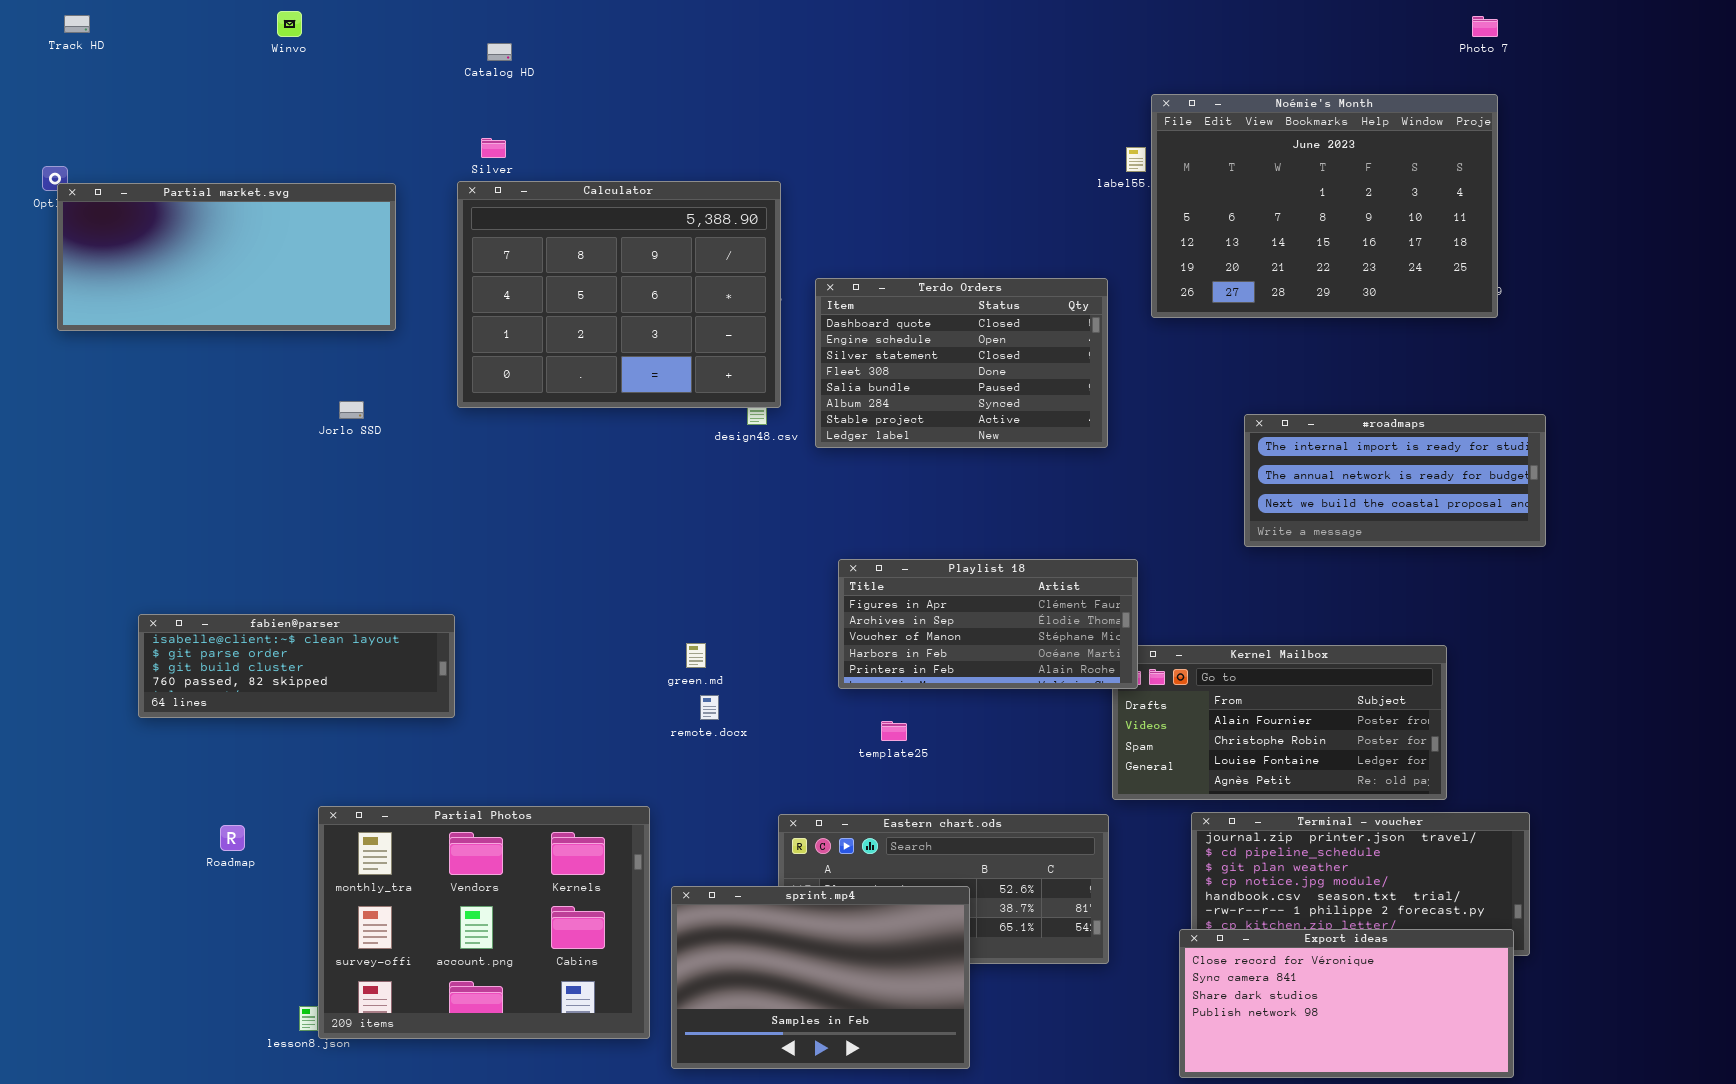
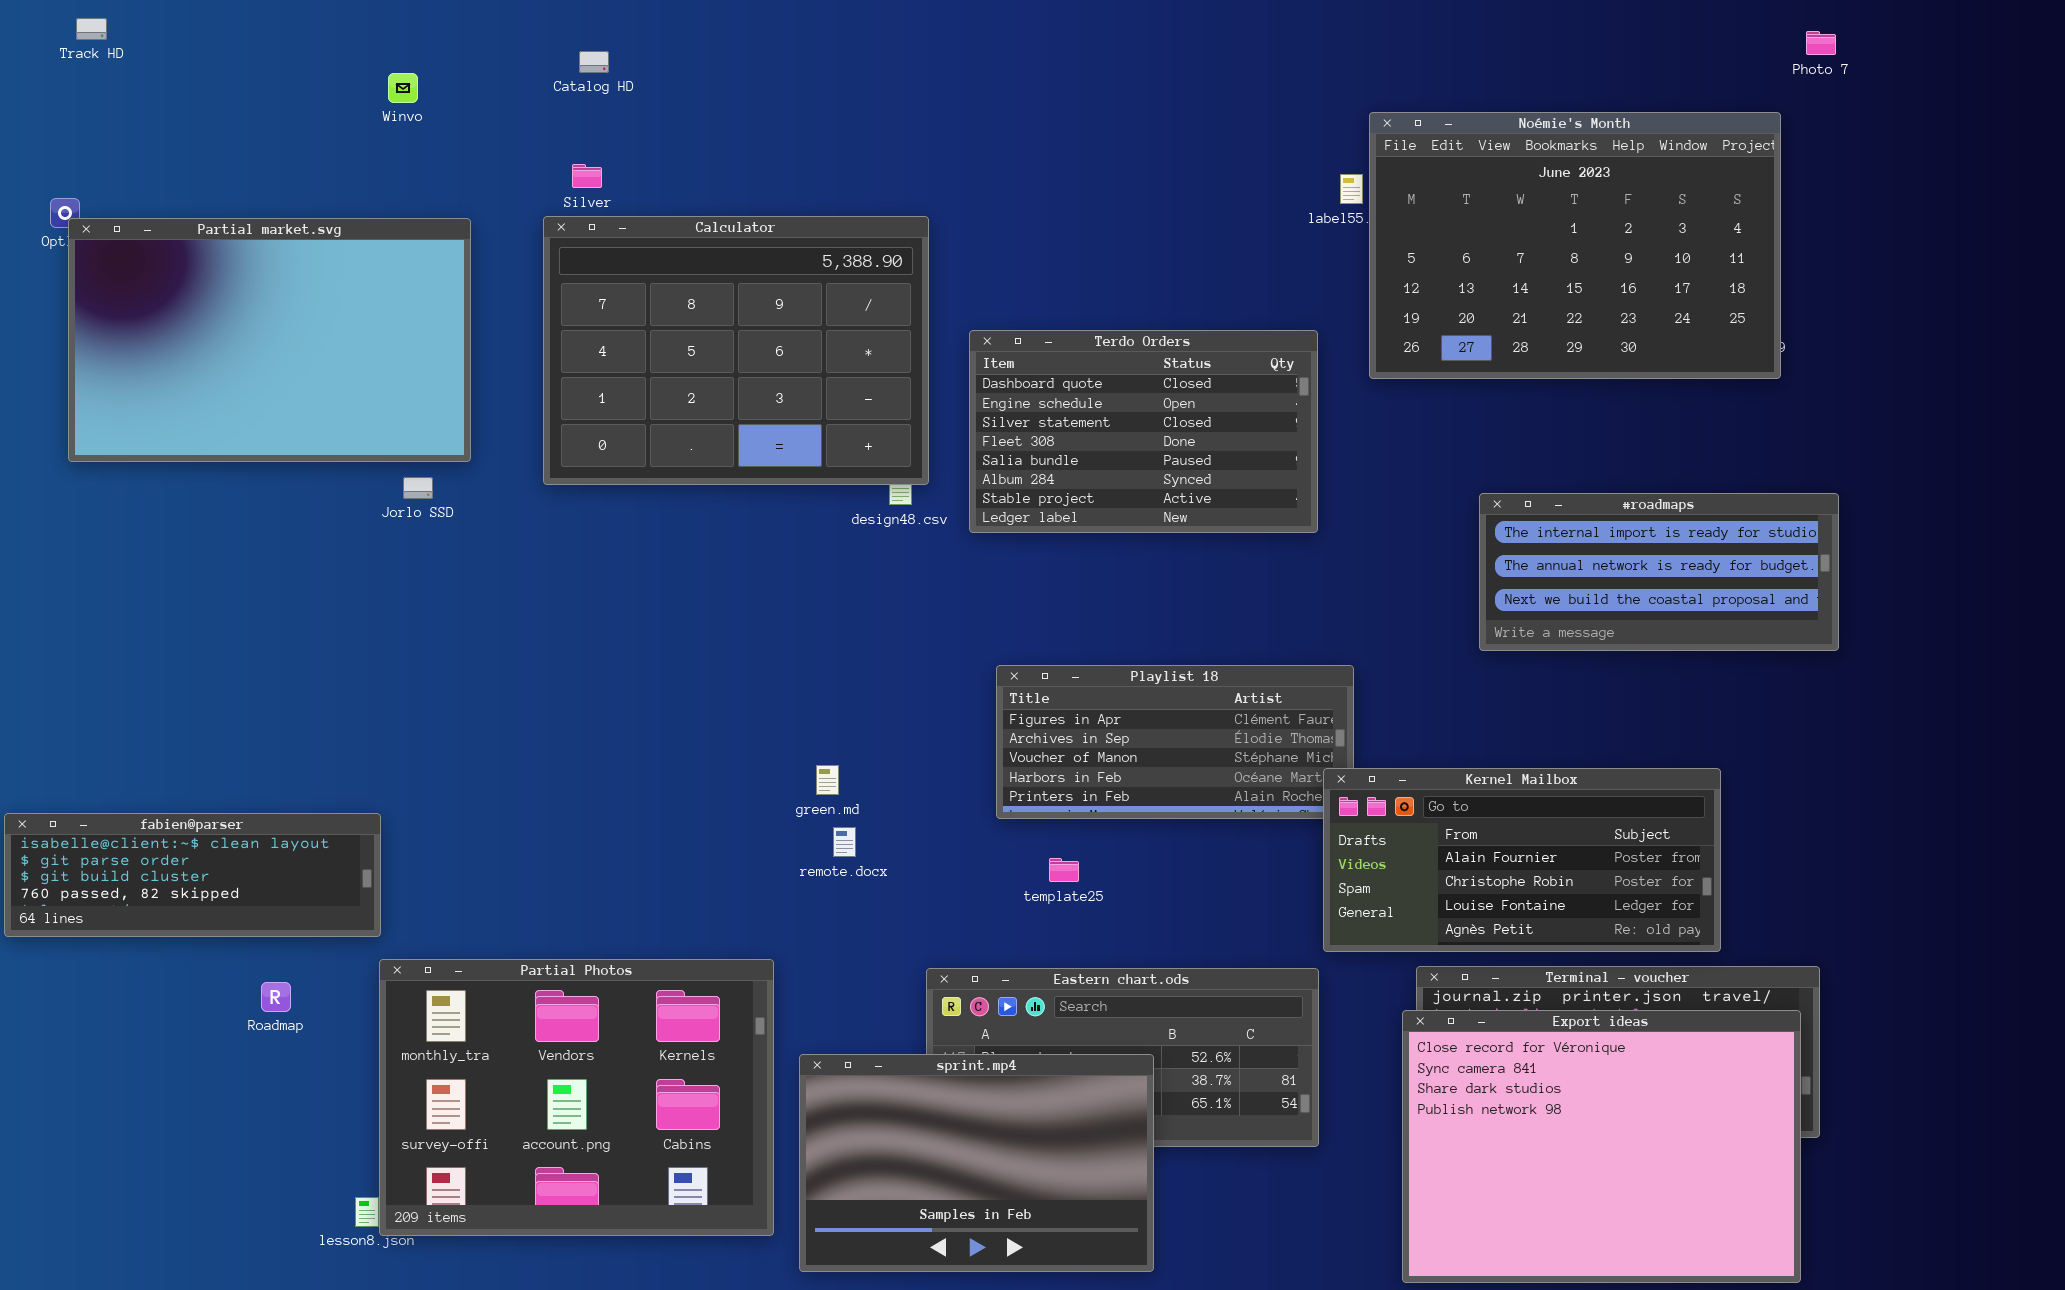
Winvo: [277,11,302,37] -> [388,73,418,103], moved
Photo 7: [1472,16,1498,37] -> [1806,31,1836,55], moved
Partial market.svg: [57,183,396,331] -> [68,218,471,462], resized
fabien@parser: [138,614,455,718] -> [4,813,381,937], moved
Kernel Mailbox: [1112,645,1447,800] -> [1323,768,1721,952], raised
Export ideas: [1179,929,1514,1078] -> [1402,1010,1801,1283], resized

